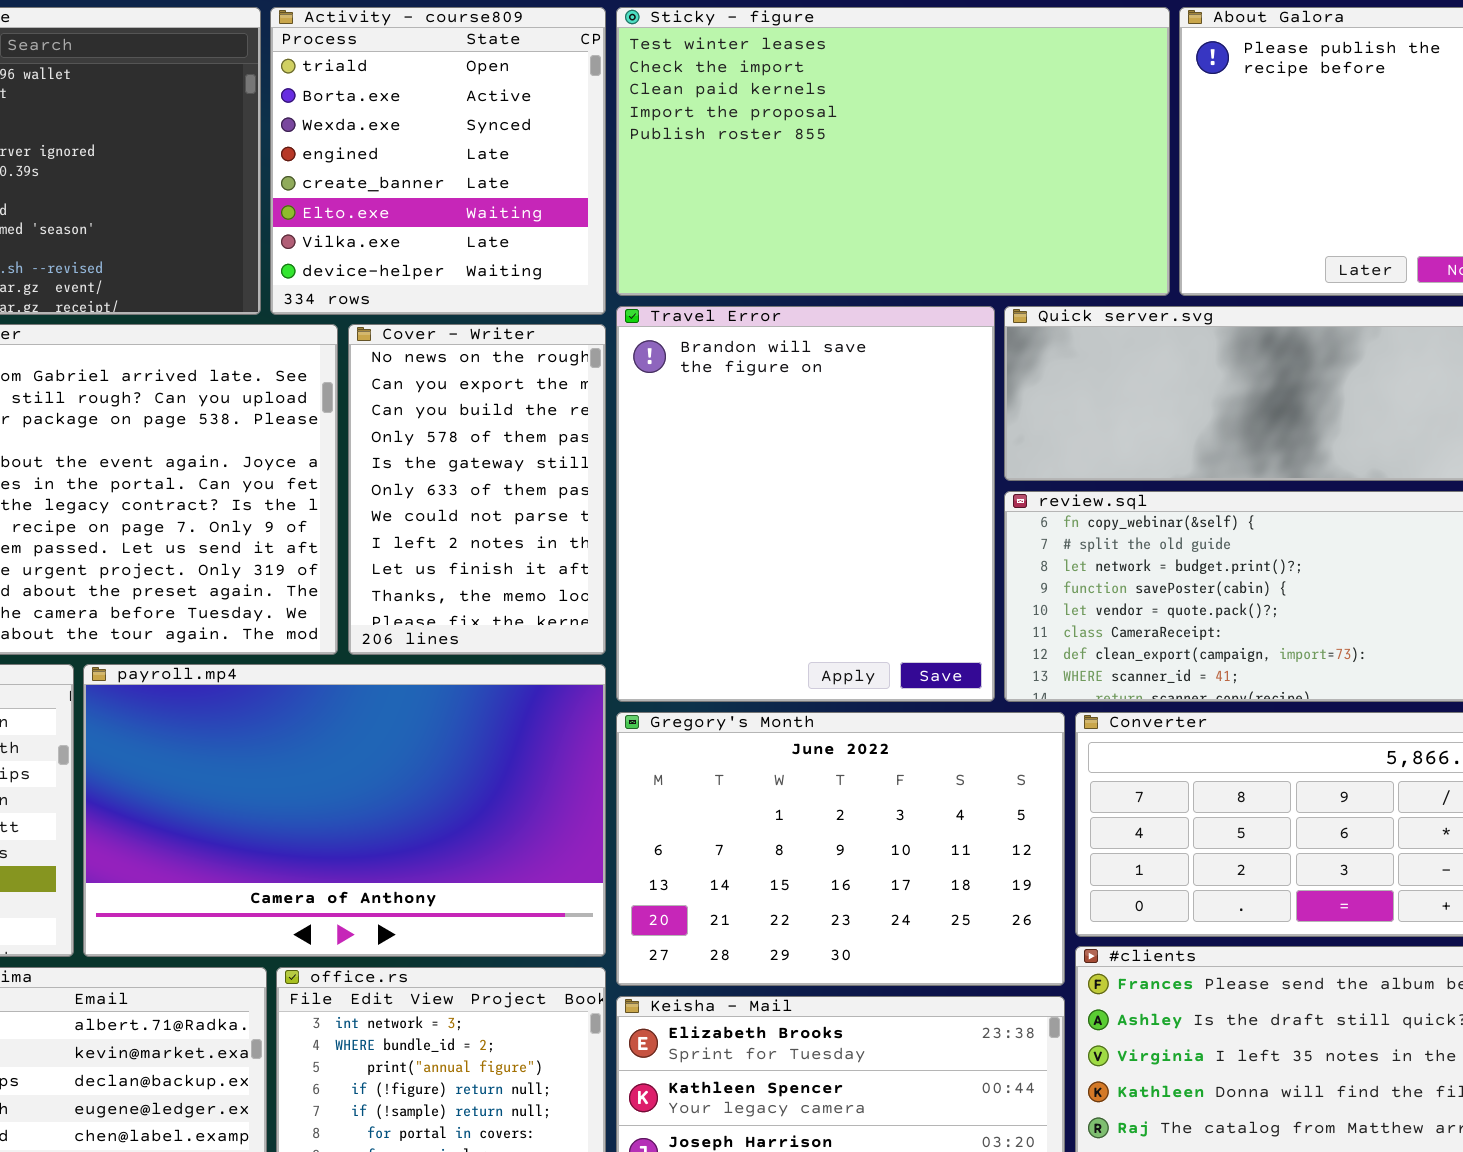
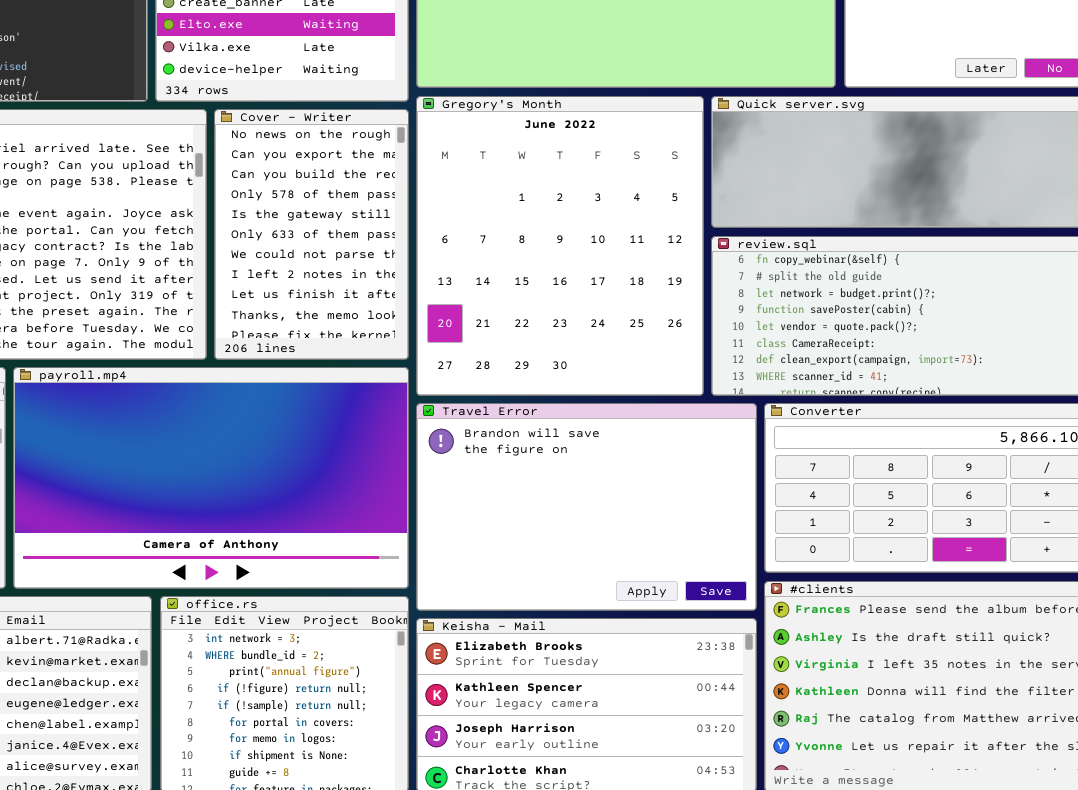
Travel Error: [616,306,995,702] -> [416,403,757,611], moved, resized
Gregory's Month: [616,712,1065,986] -> [416,96,704,396], moved, resized

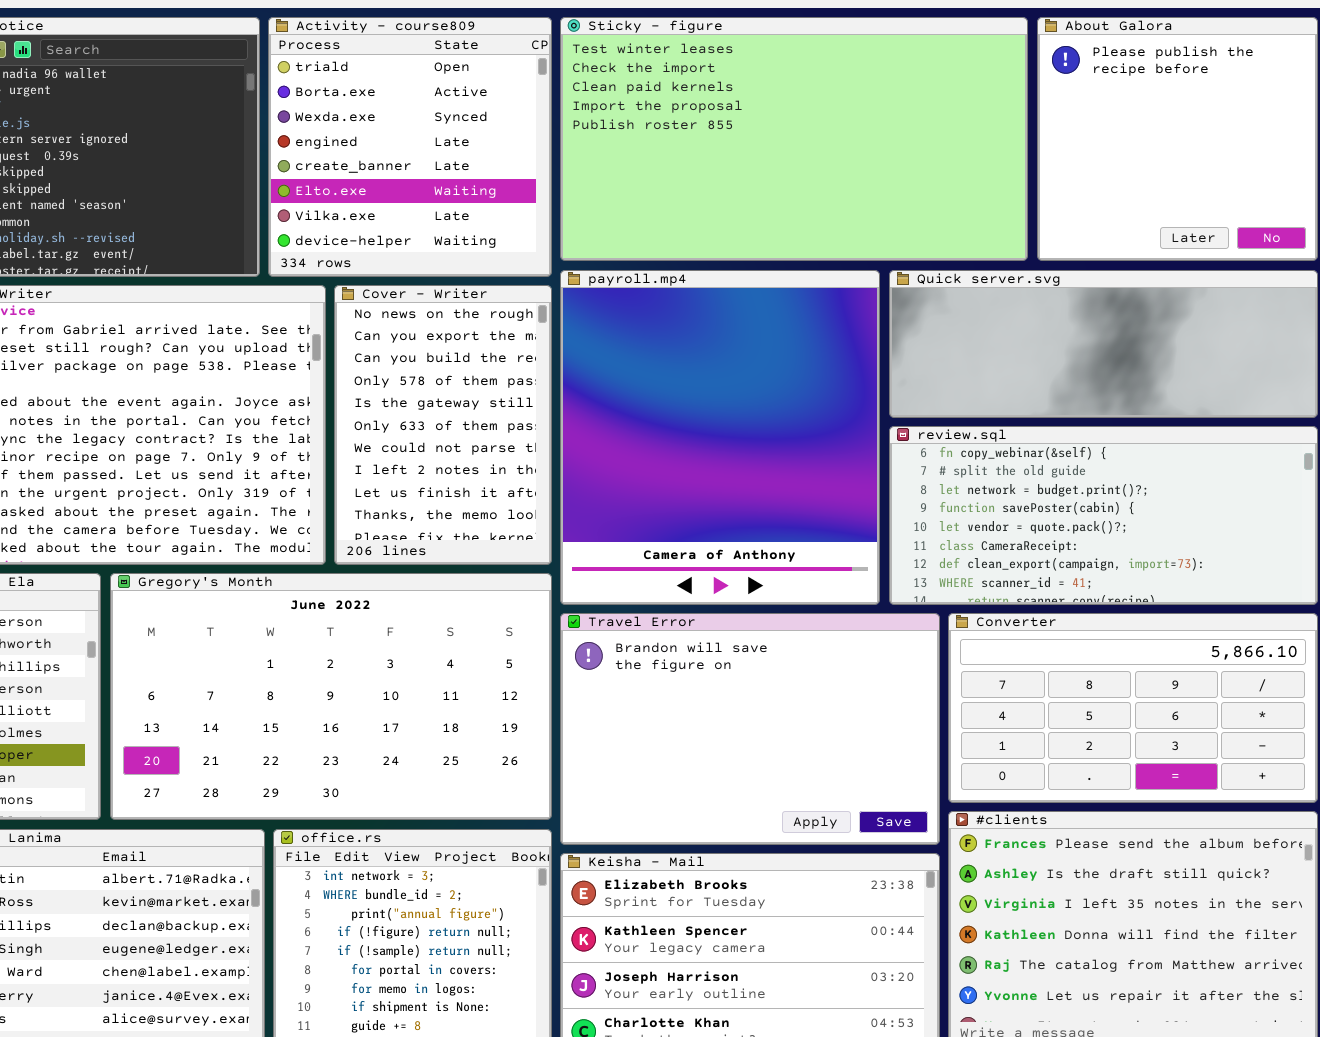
Gregory's Month: [416,96,704,396] -> [110,573,552,820], moved, resized
payroll.mp4: [13,367,409,589] -> [560,270,880,605], moved, resized

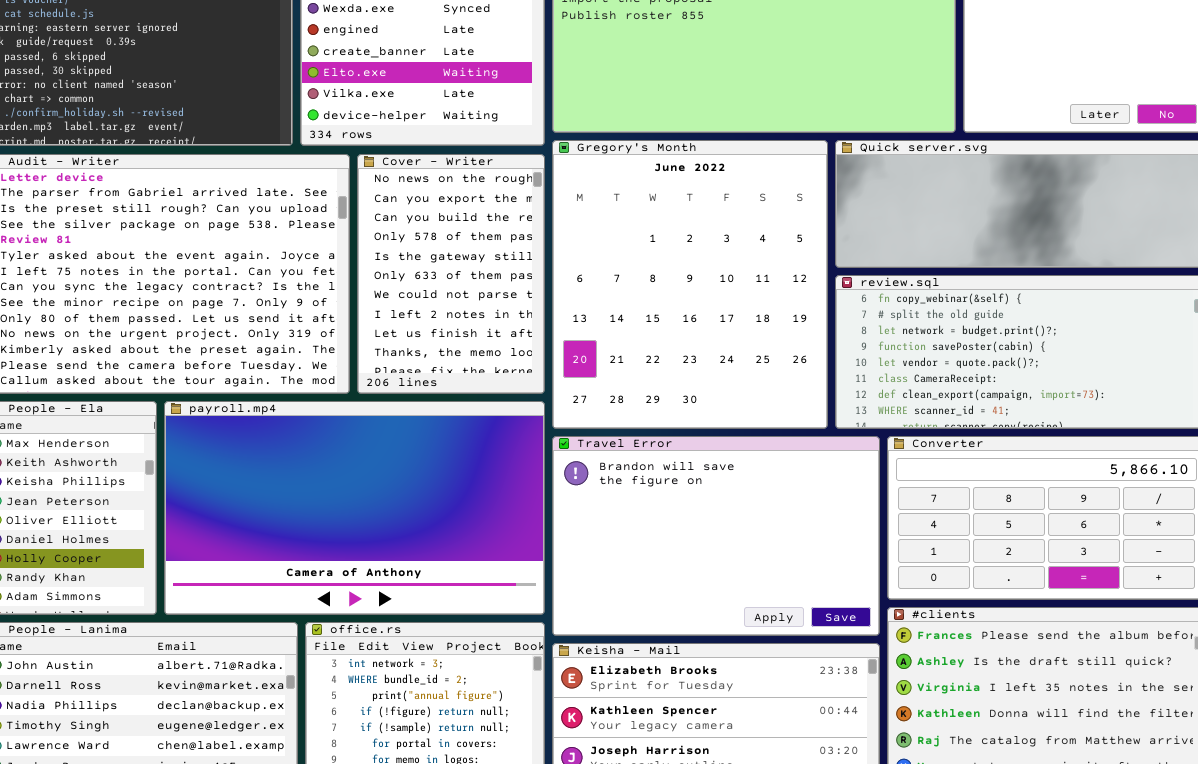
payroll.mp4: [560,270,880,605] -> [164,401,545,615], moved, resized
Gregory's Month: [110,573,552,820] -> [552,140,828,429], moved, resized

